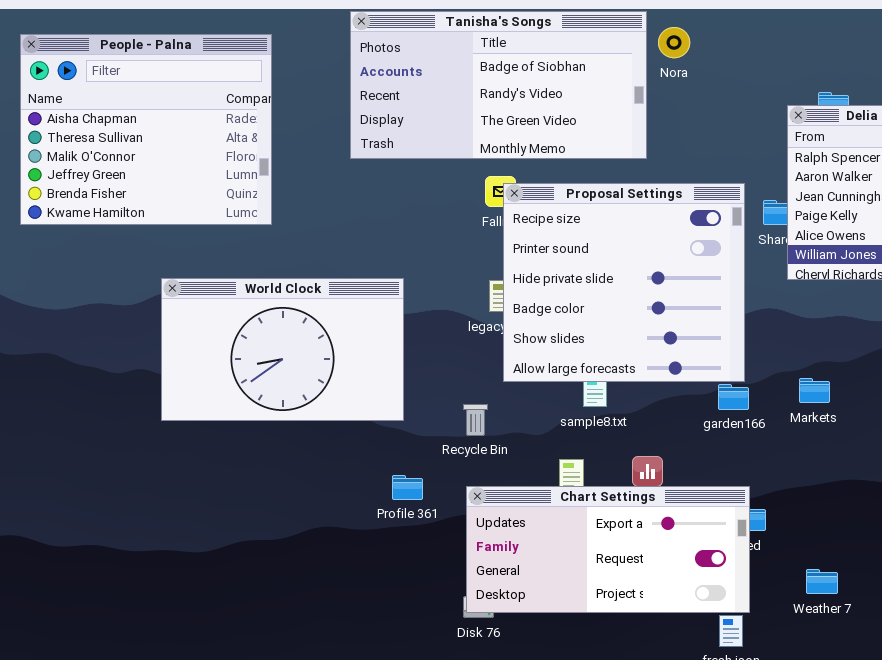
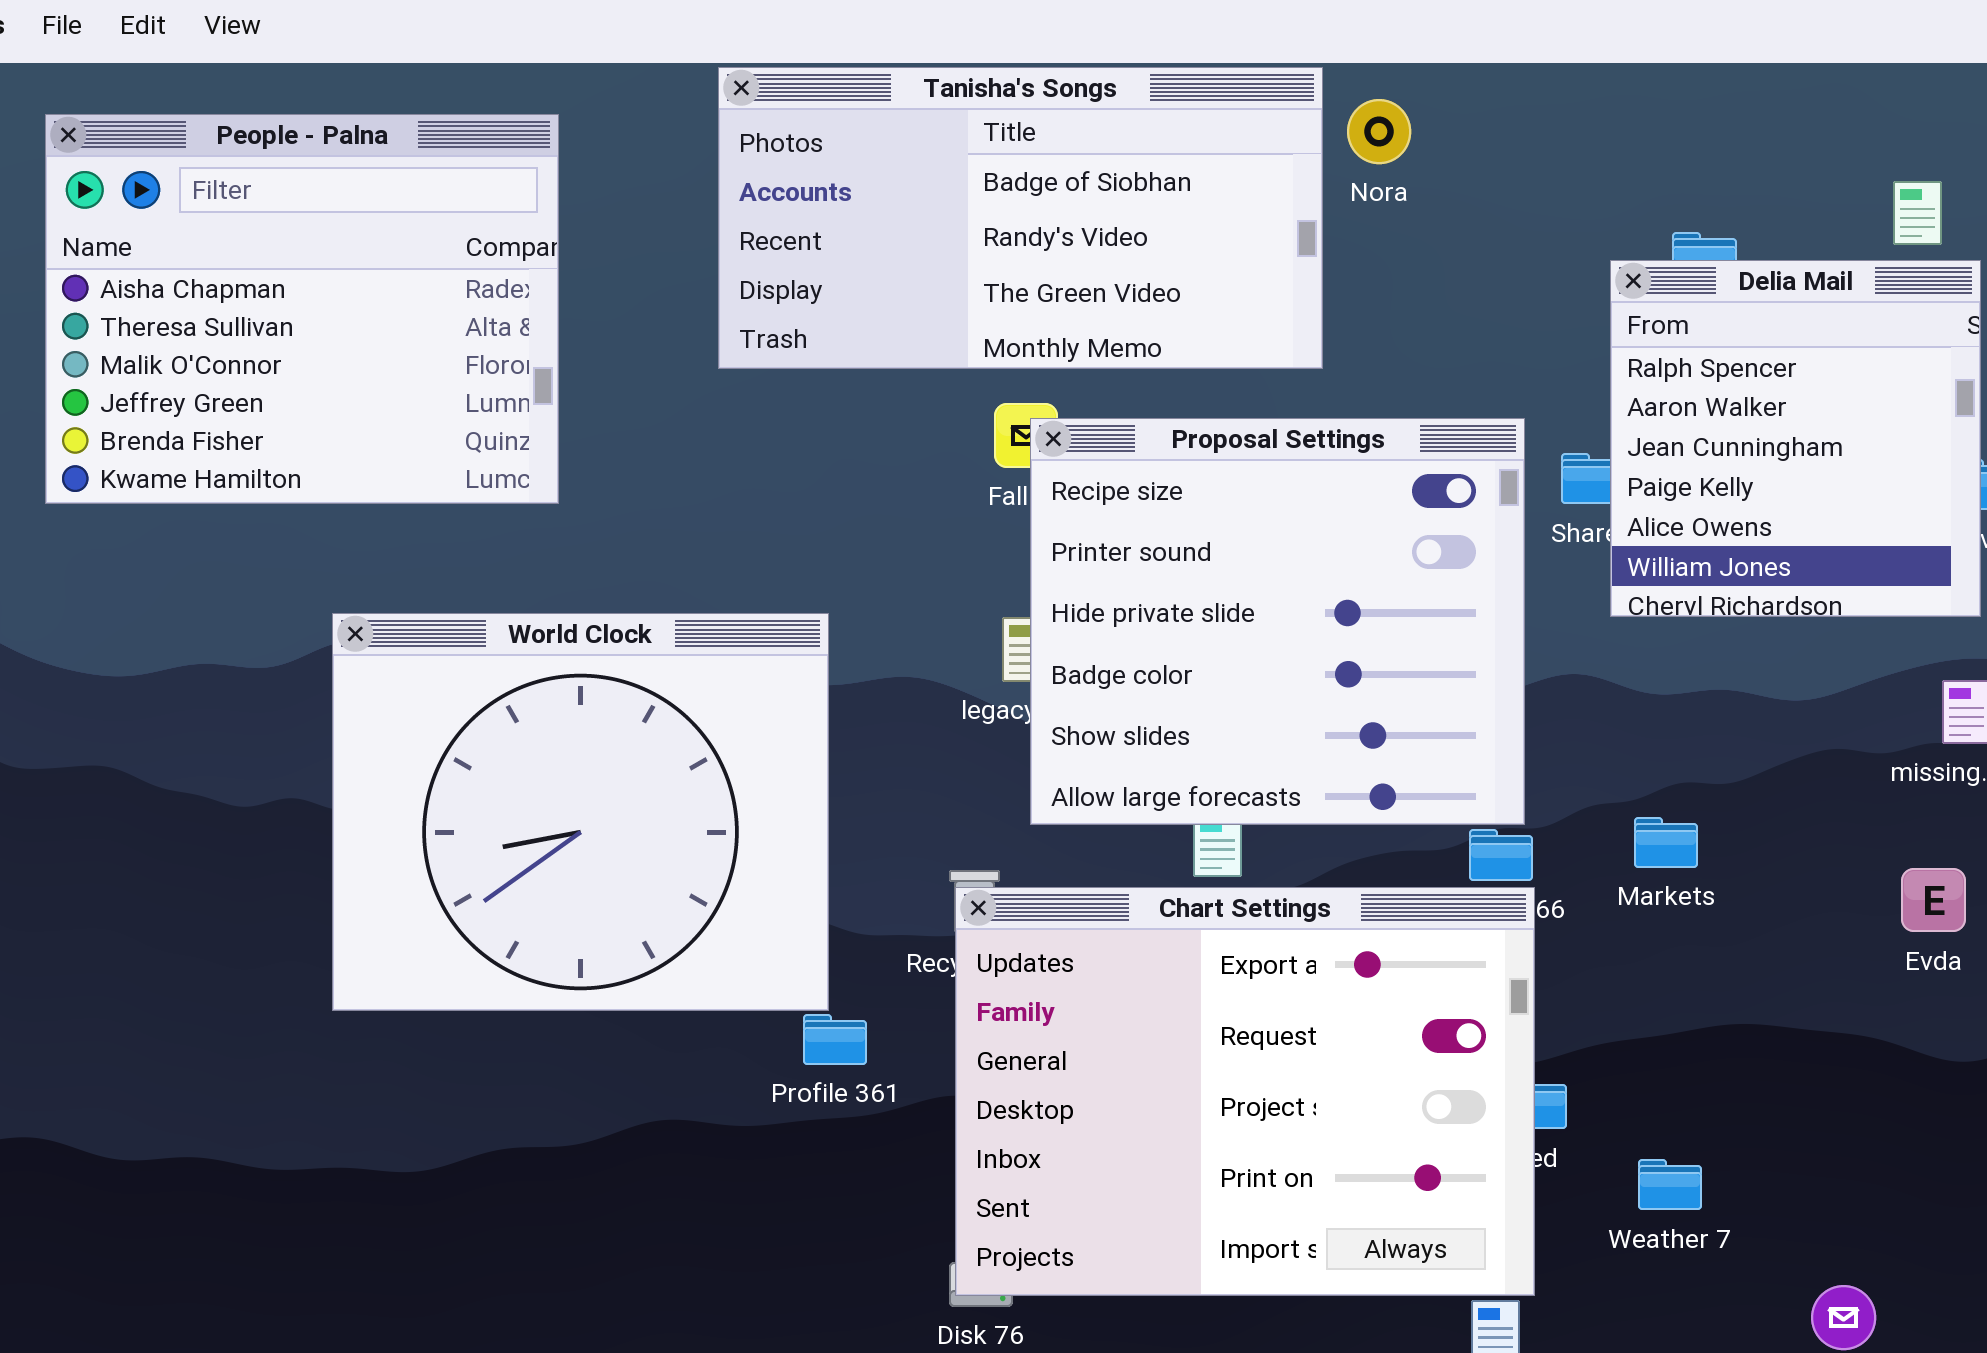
World Clock: [161,278,404,421] -> [332,613,829,1011], resized
Chart Settings: [466,486,750,613] -> [955,887,1535,1296], resized
Weather 7: [806,569,838,594] -> [1638,1159,1702,1210], moved

